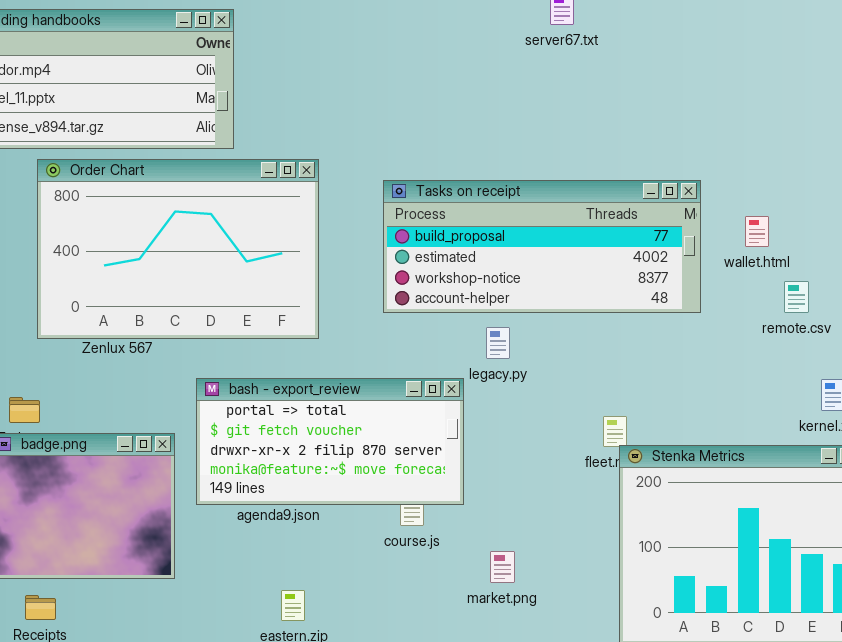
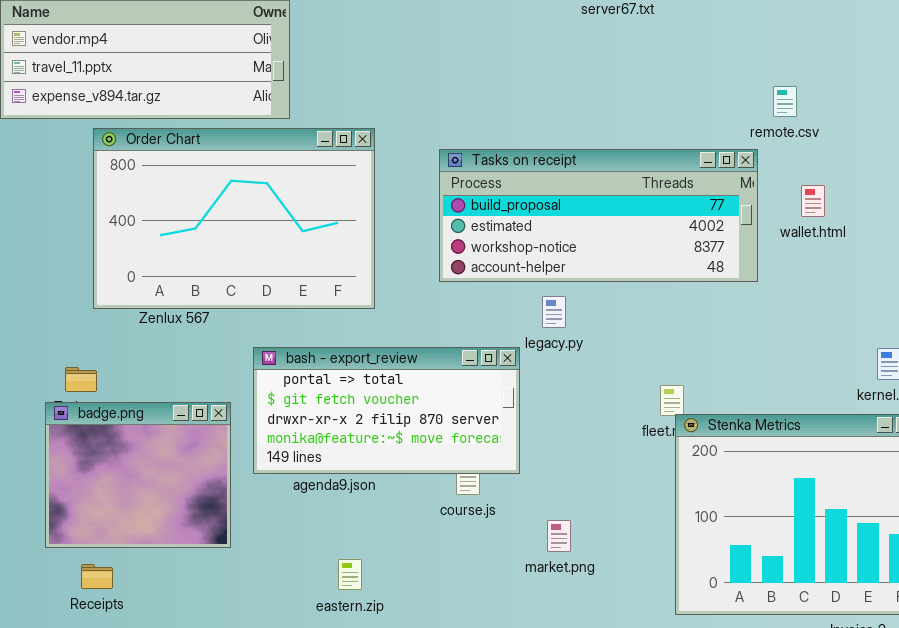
remote.csv: [784,281,809,313] -> [773,86,797,117], moved

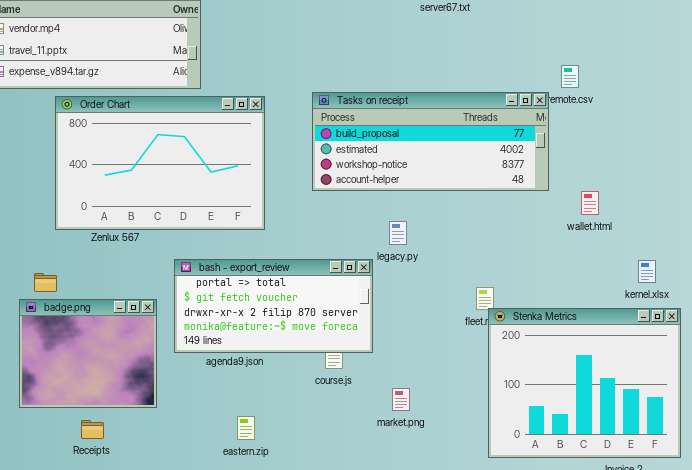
Tasks on receipt: [439,149,758,282] -> [312,92,549,191], moved
wallet.html: [801,185,825,217] -> [581,191,599,215], moved
Receipts: [81,564,113,589] -> [81,420,104,439], moved

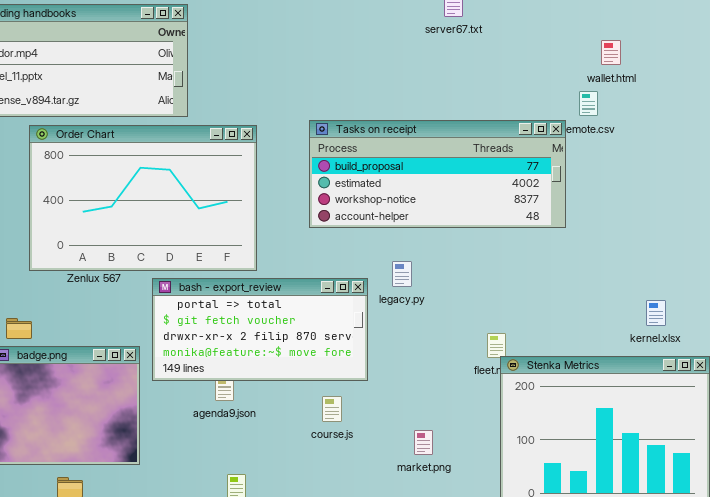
wallet.html: [581,191,599,215] -> [601,40,621,65], moved
bash - export_review: [174,259,373,353] -> [152,278,368,381], moved
kernel.xlsx: [638,260,656,283] -> [646,300,666,326], moved
market.png: [392,388,410,411] -> [414,430,433,455], moved

